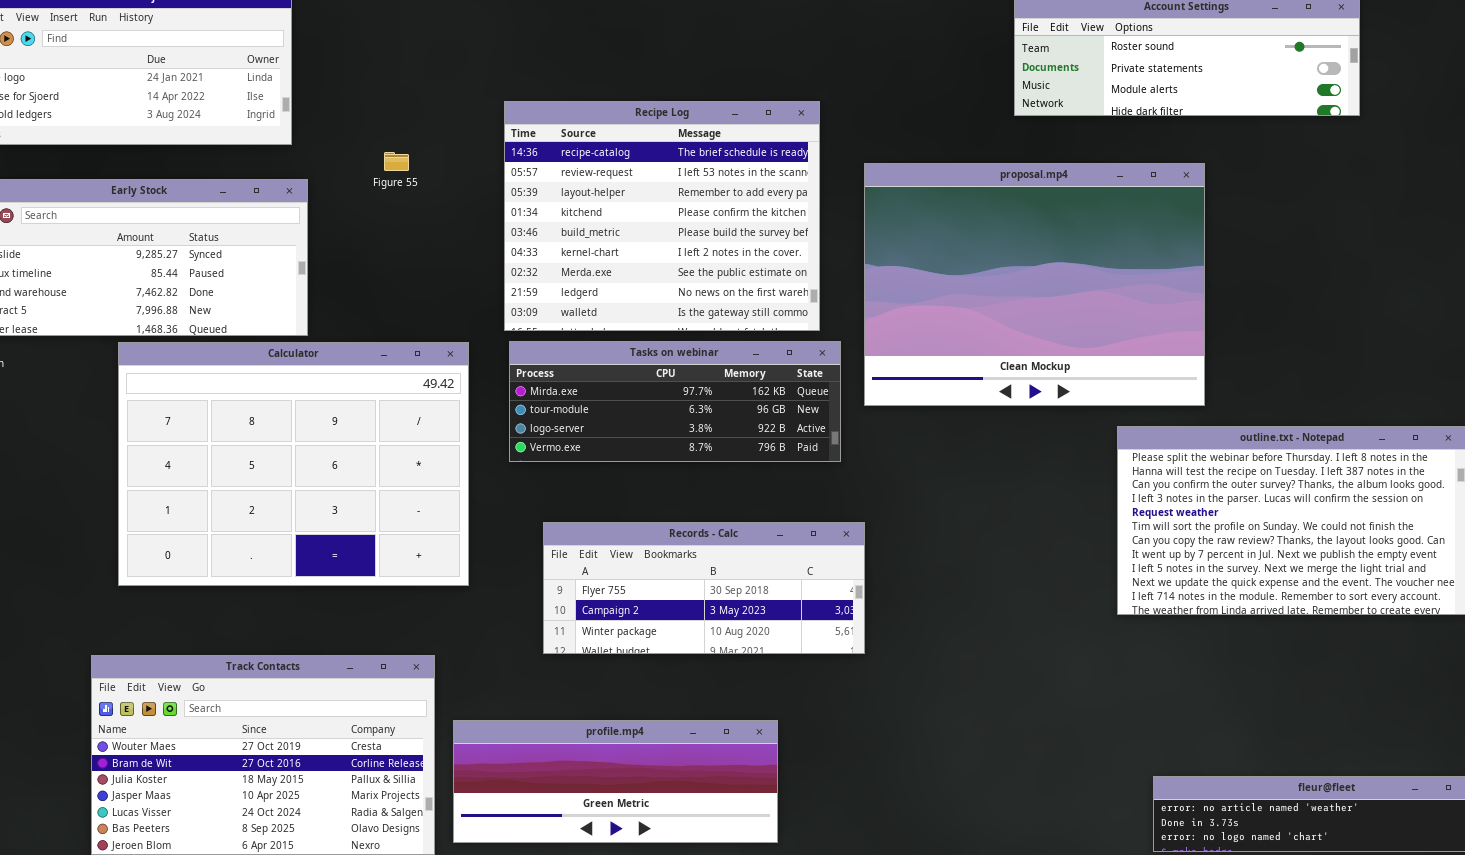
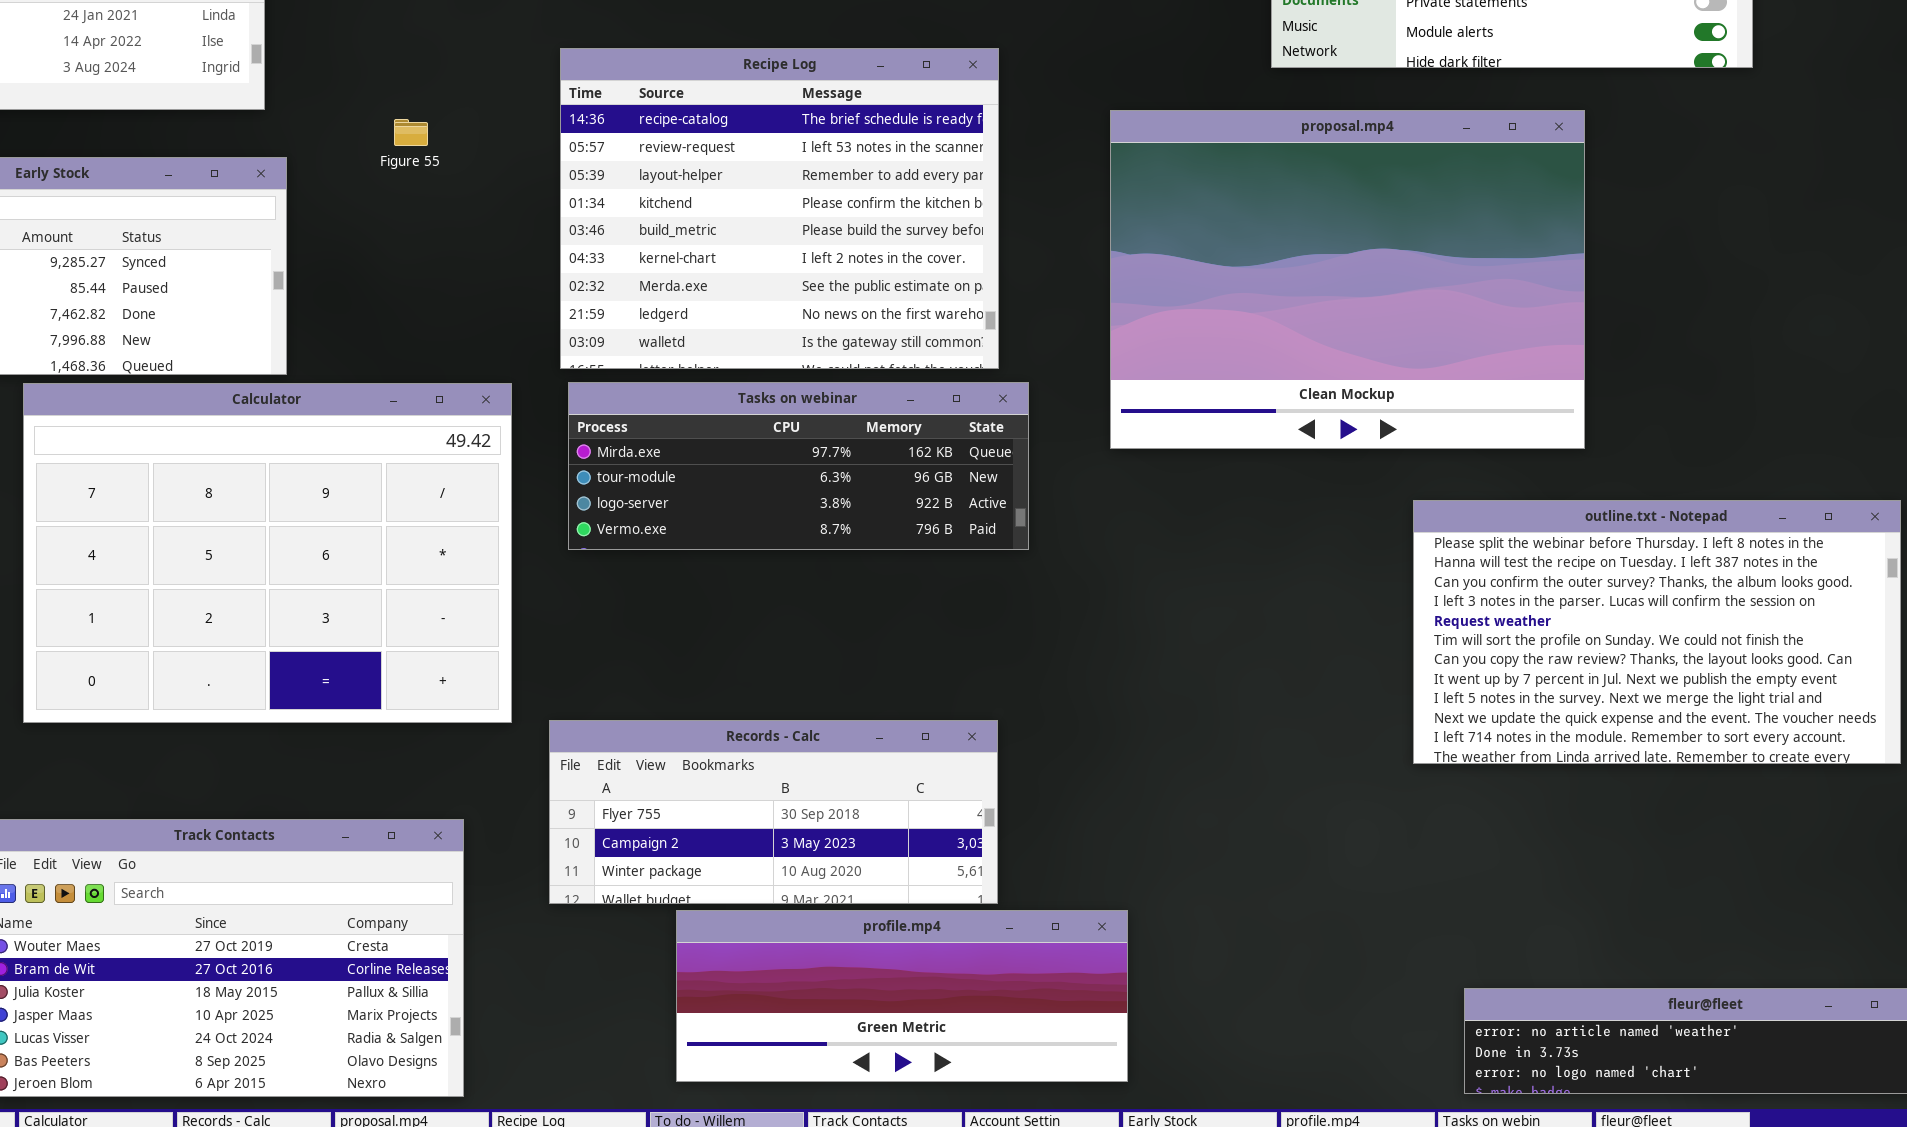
proposal.mp4: [864,163,1205,406] -> [1110,110,1585,449], moved
Records - Calc: [543,522,865,654] -> [549,720,998,904], moved
profile.mp4: [453,720,778,843] -> [676,910,1128,1082], moved

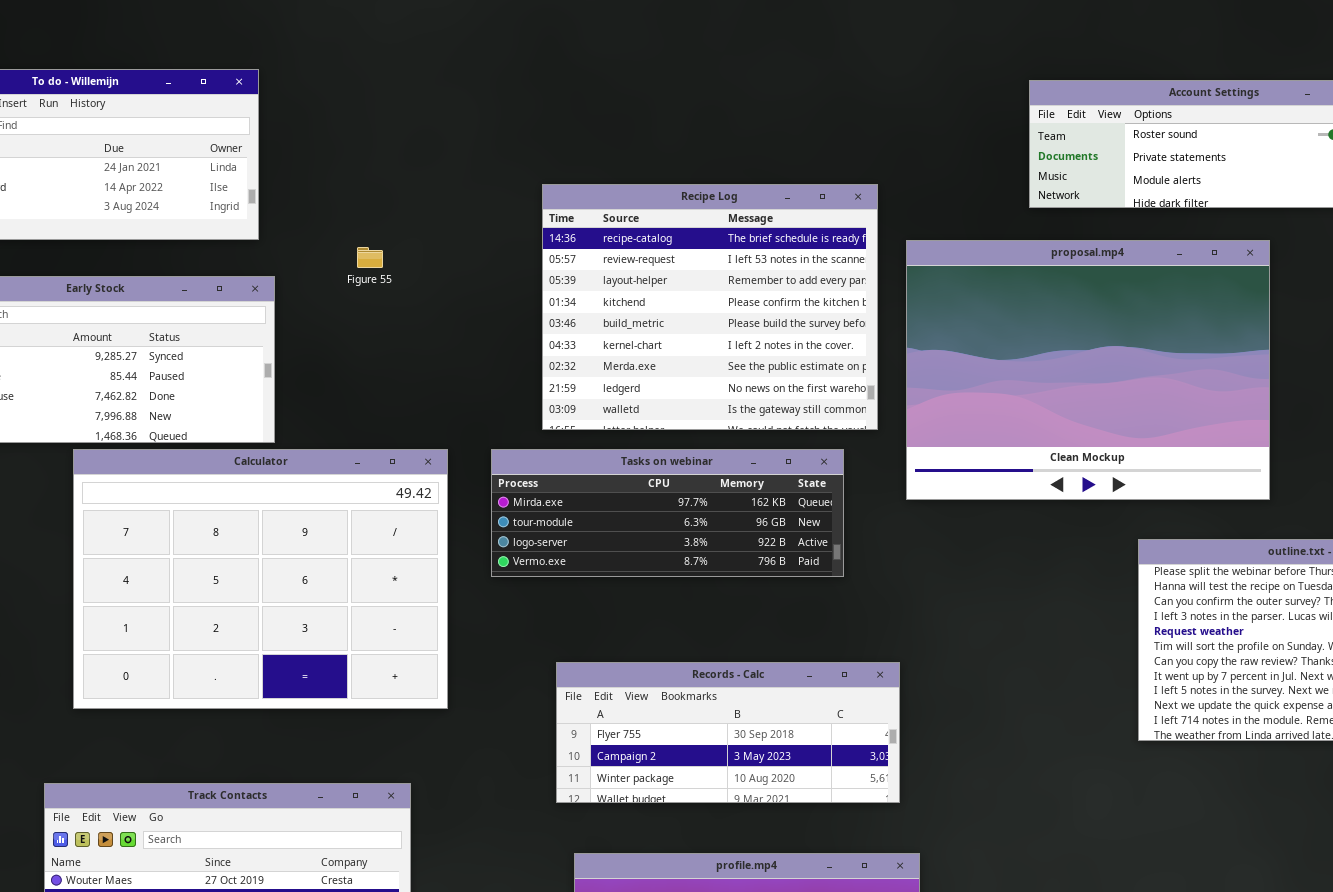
Recipe Log: [560,48,999,369] -> [542,184,878,430], moved
Records - Calc: [549,720,998,904] -> [556,662,900,803], moved

